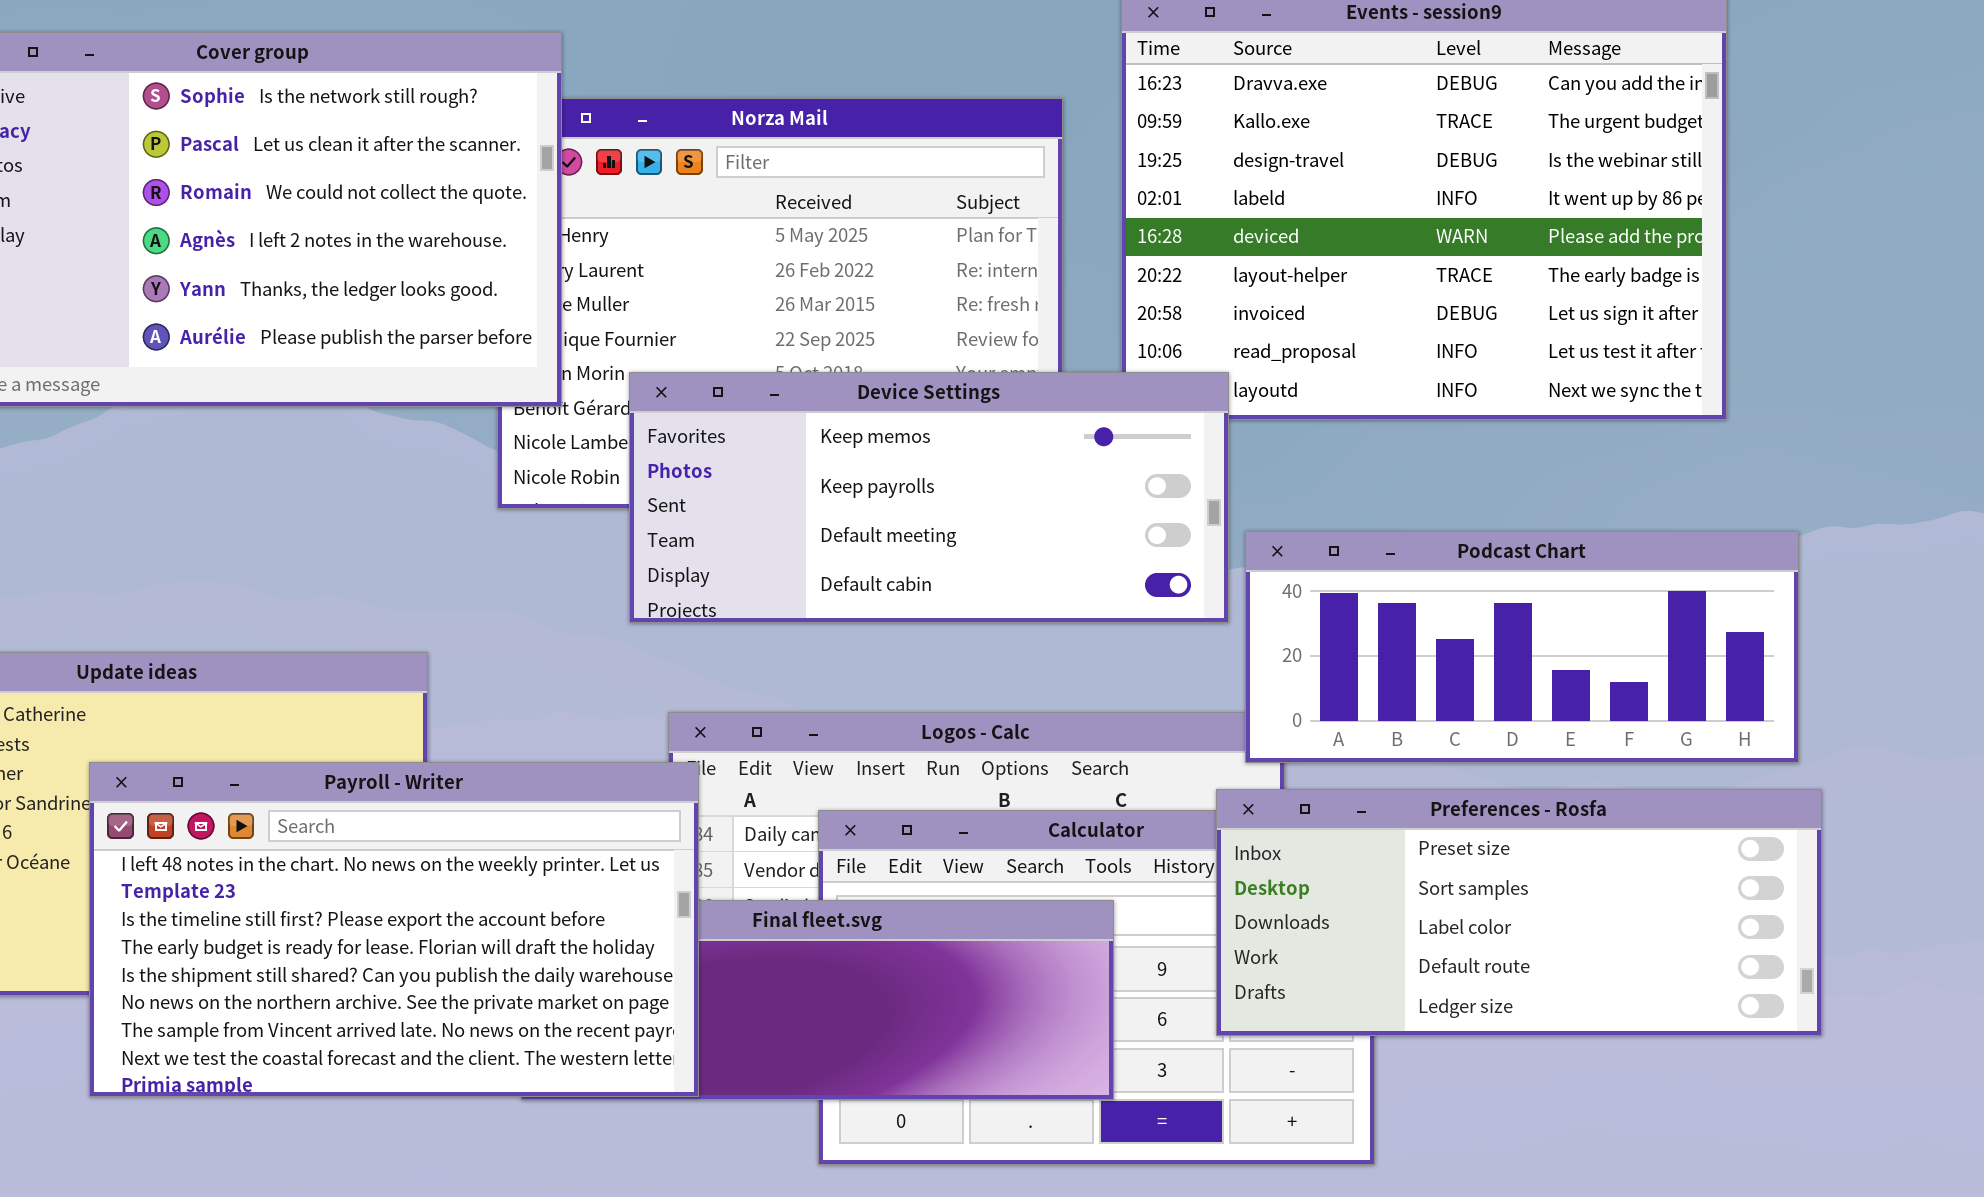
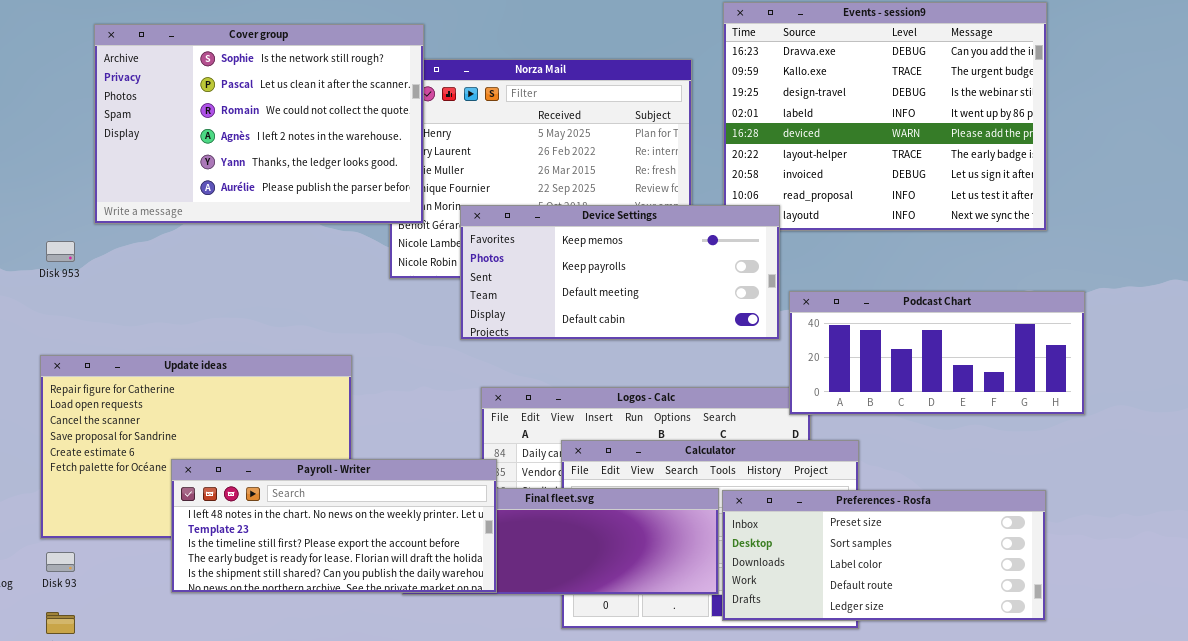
Payroll - Writer: [89,762,699,1097] -> [171,459,497,593], resized
Preferences - Rosfa: [1216,789,1822,1036] -> [722,490,1046,621], moved

